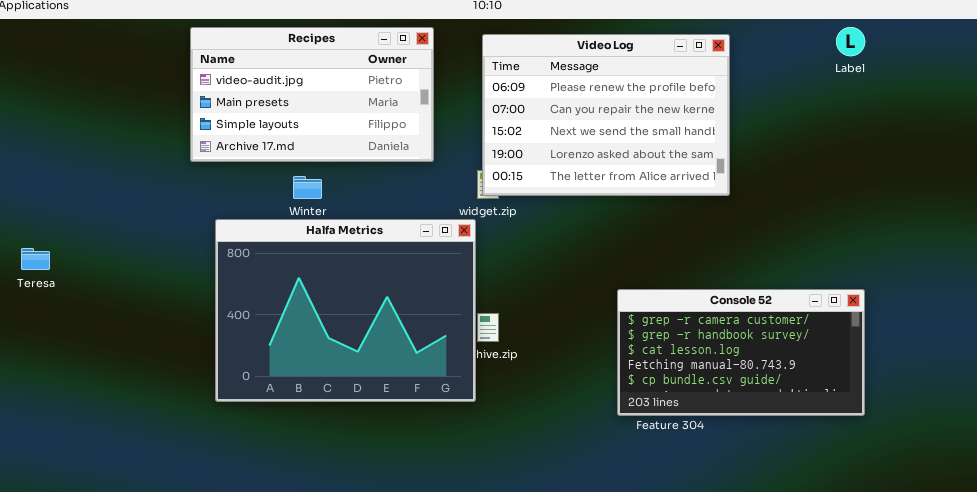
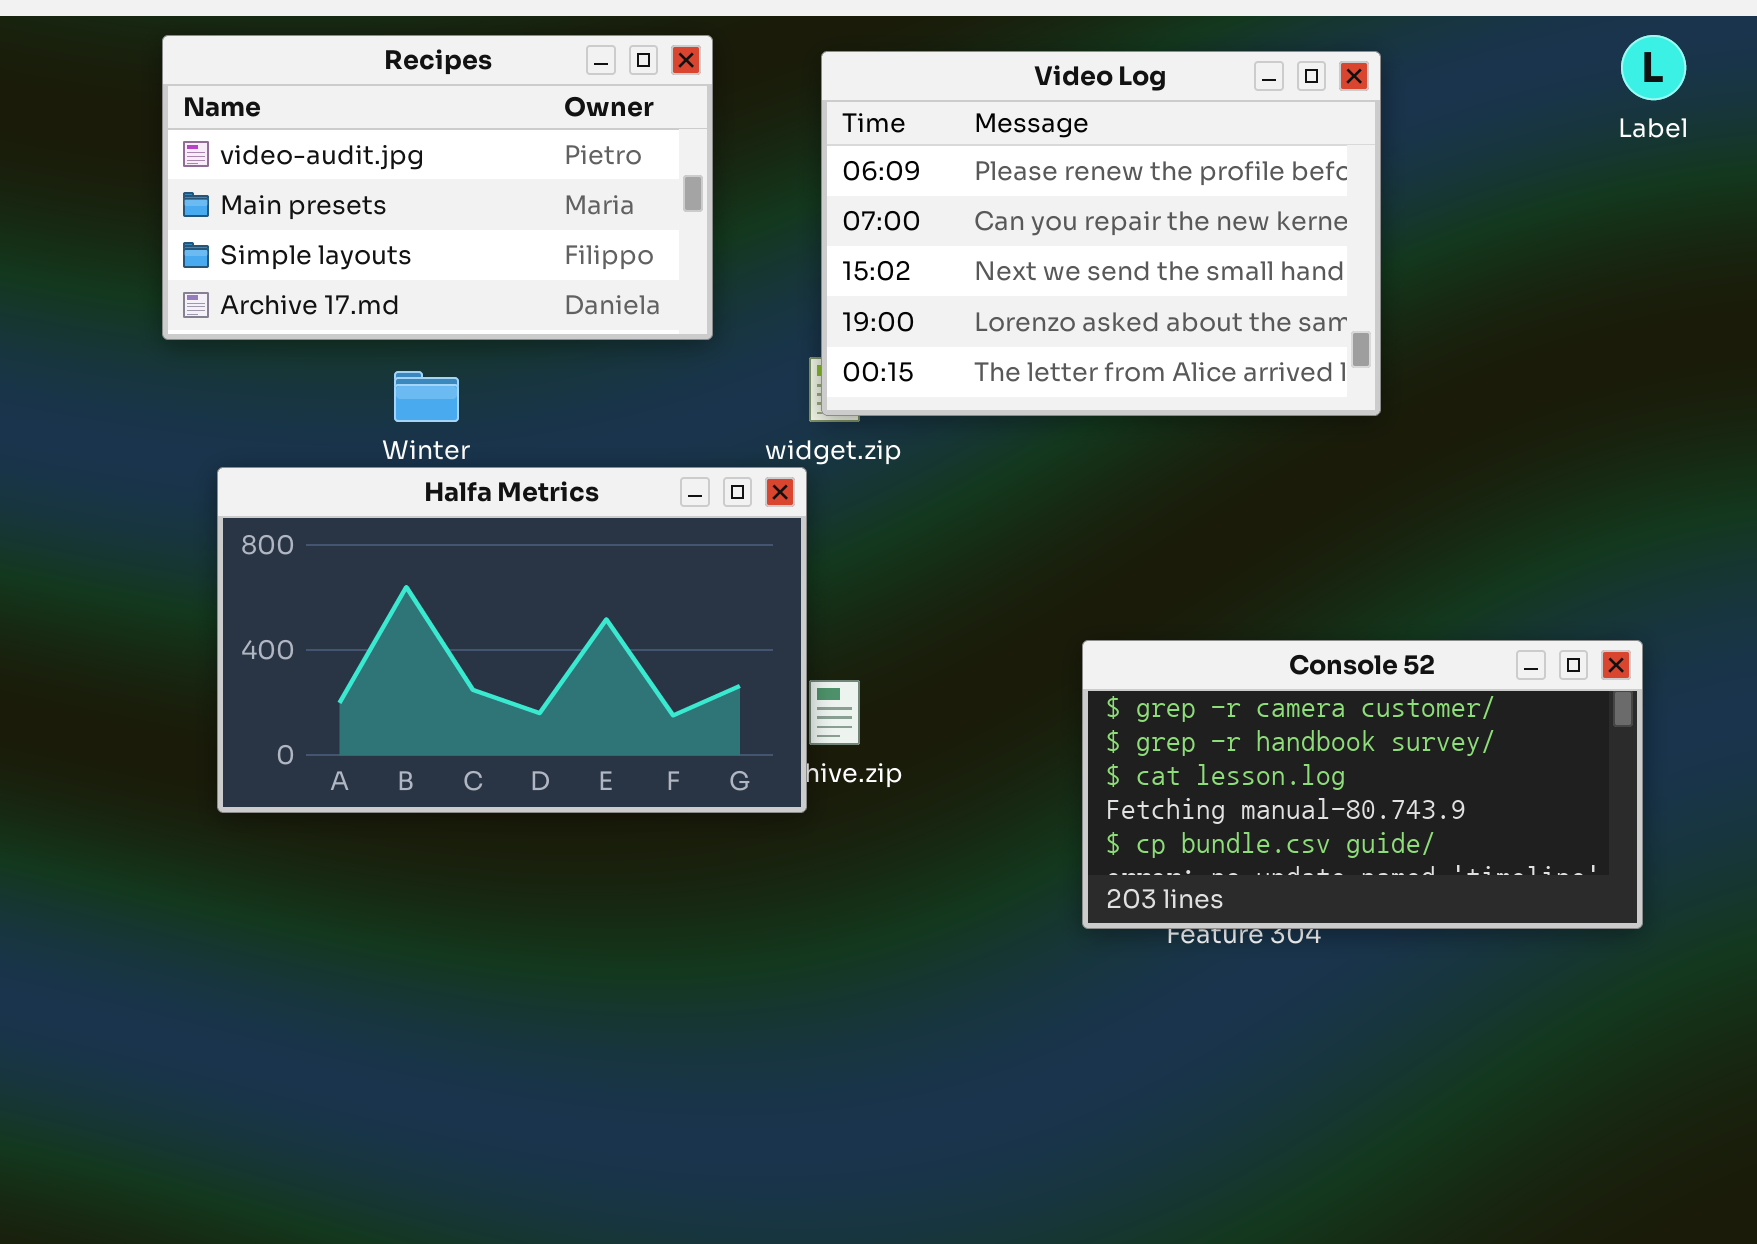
Halfa Metrics: [215,219,476,402] -> [217,467,807,813], resized
Console 52: [617,289,865,416] -> [1082,640,1643,929], moved

